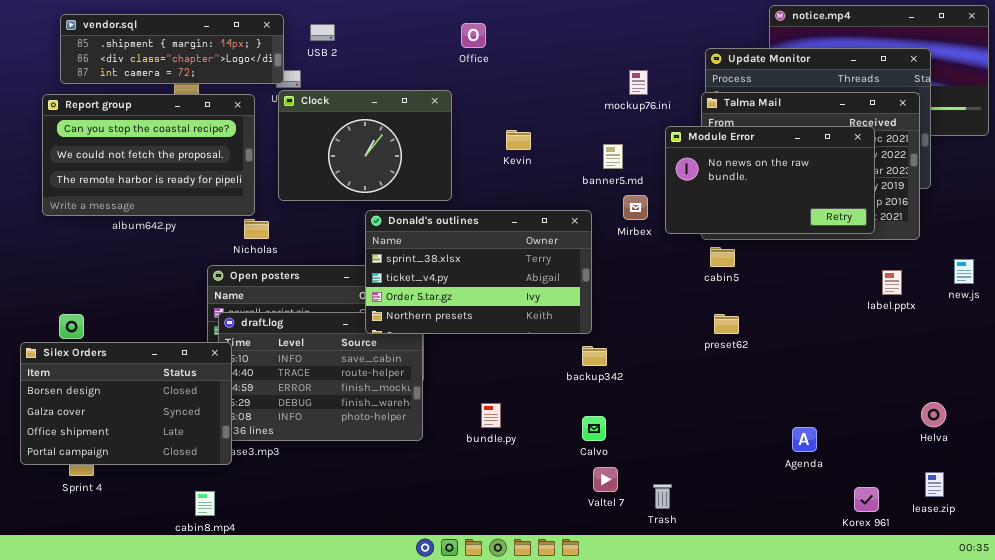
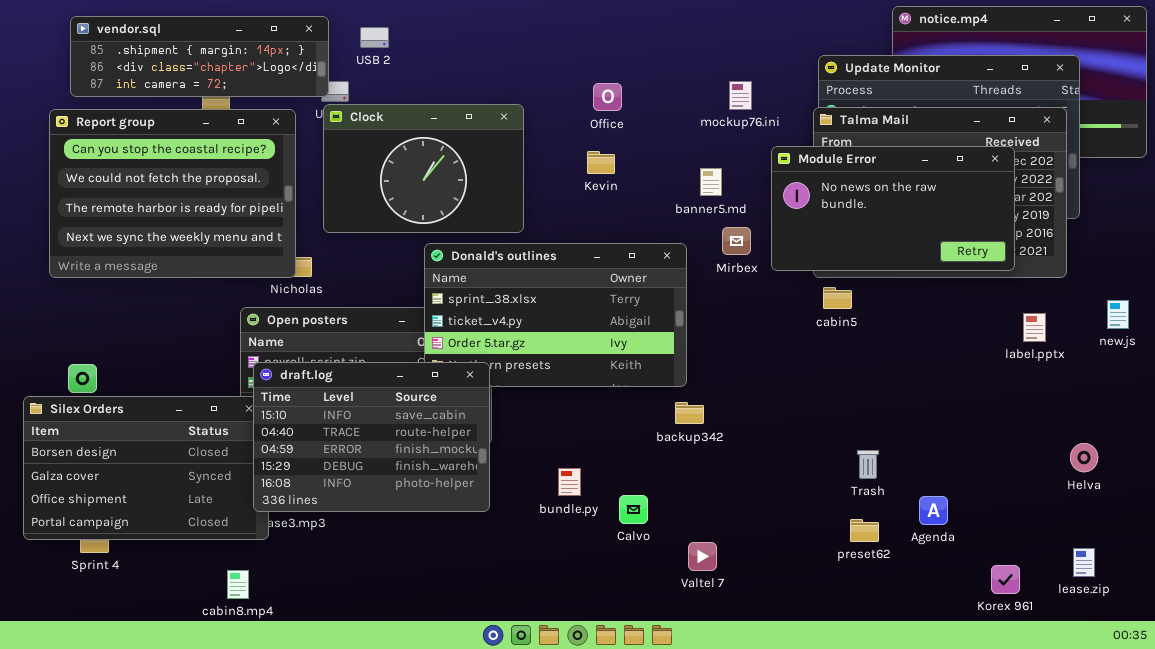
Office: [461,23,486,48] -> [593,83,622,111], moved
Report group: [42,94,255,216] -> [49,109,296,278], resized
draft.log: [218,312,423,441] -> [253,362,490,512], raised
preset62: [714,314,739,334] -> [850,519,879,542], moved
Helva: [921,402,946,427] -> [1070,443,1098,472], moved
Calvo: [582,416,606,441] -> [619,495,648,524], moved
Trash: [653,484,672,509] -> [857,450,879,479], moved

